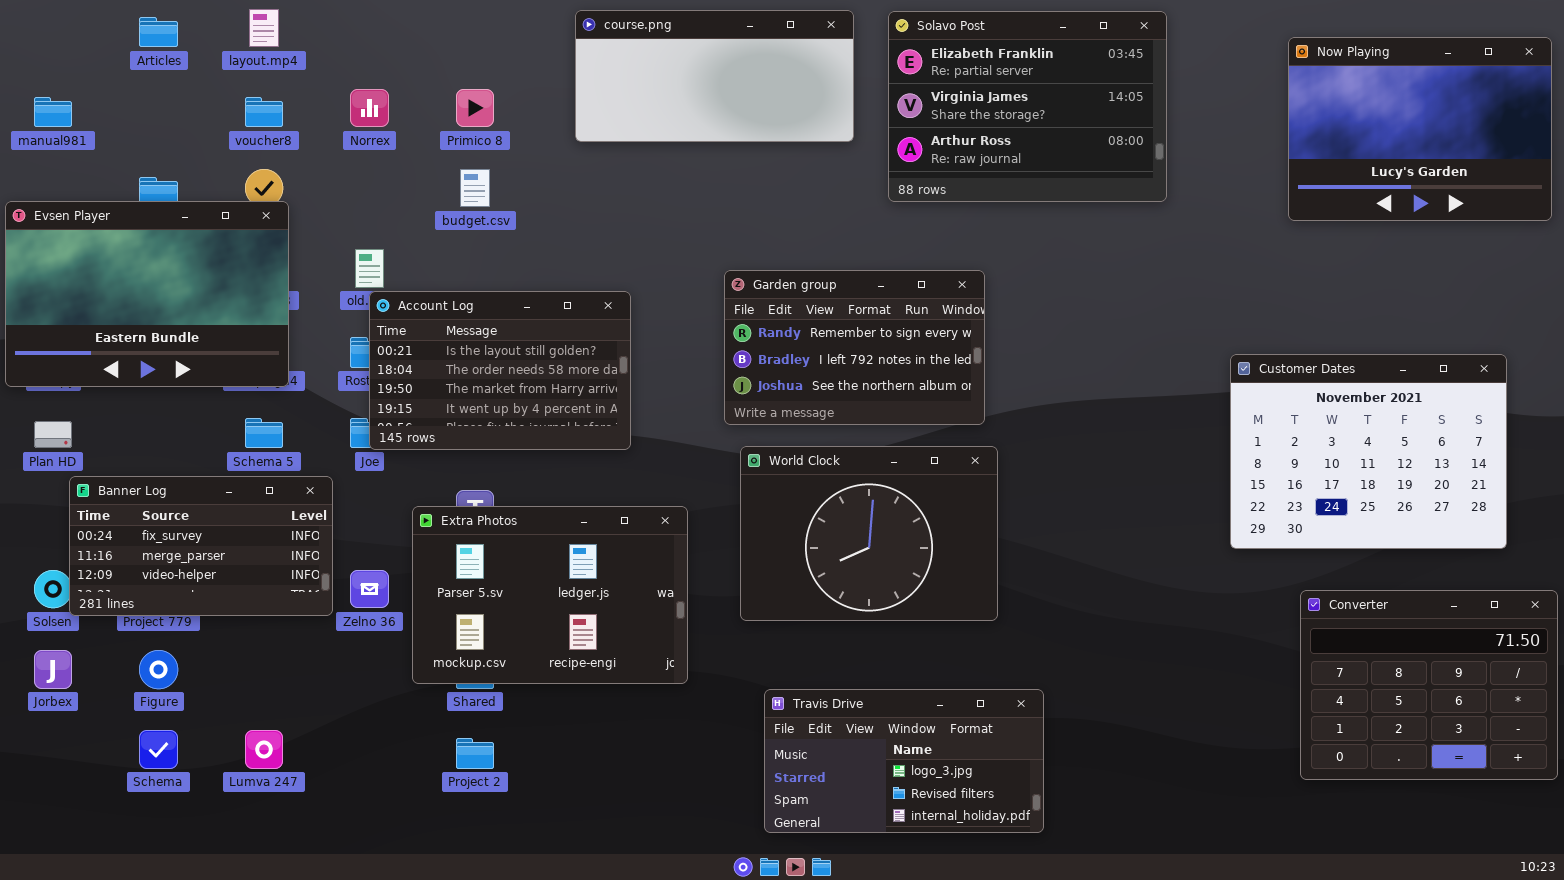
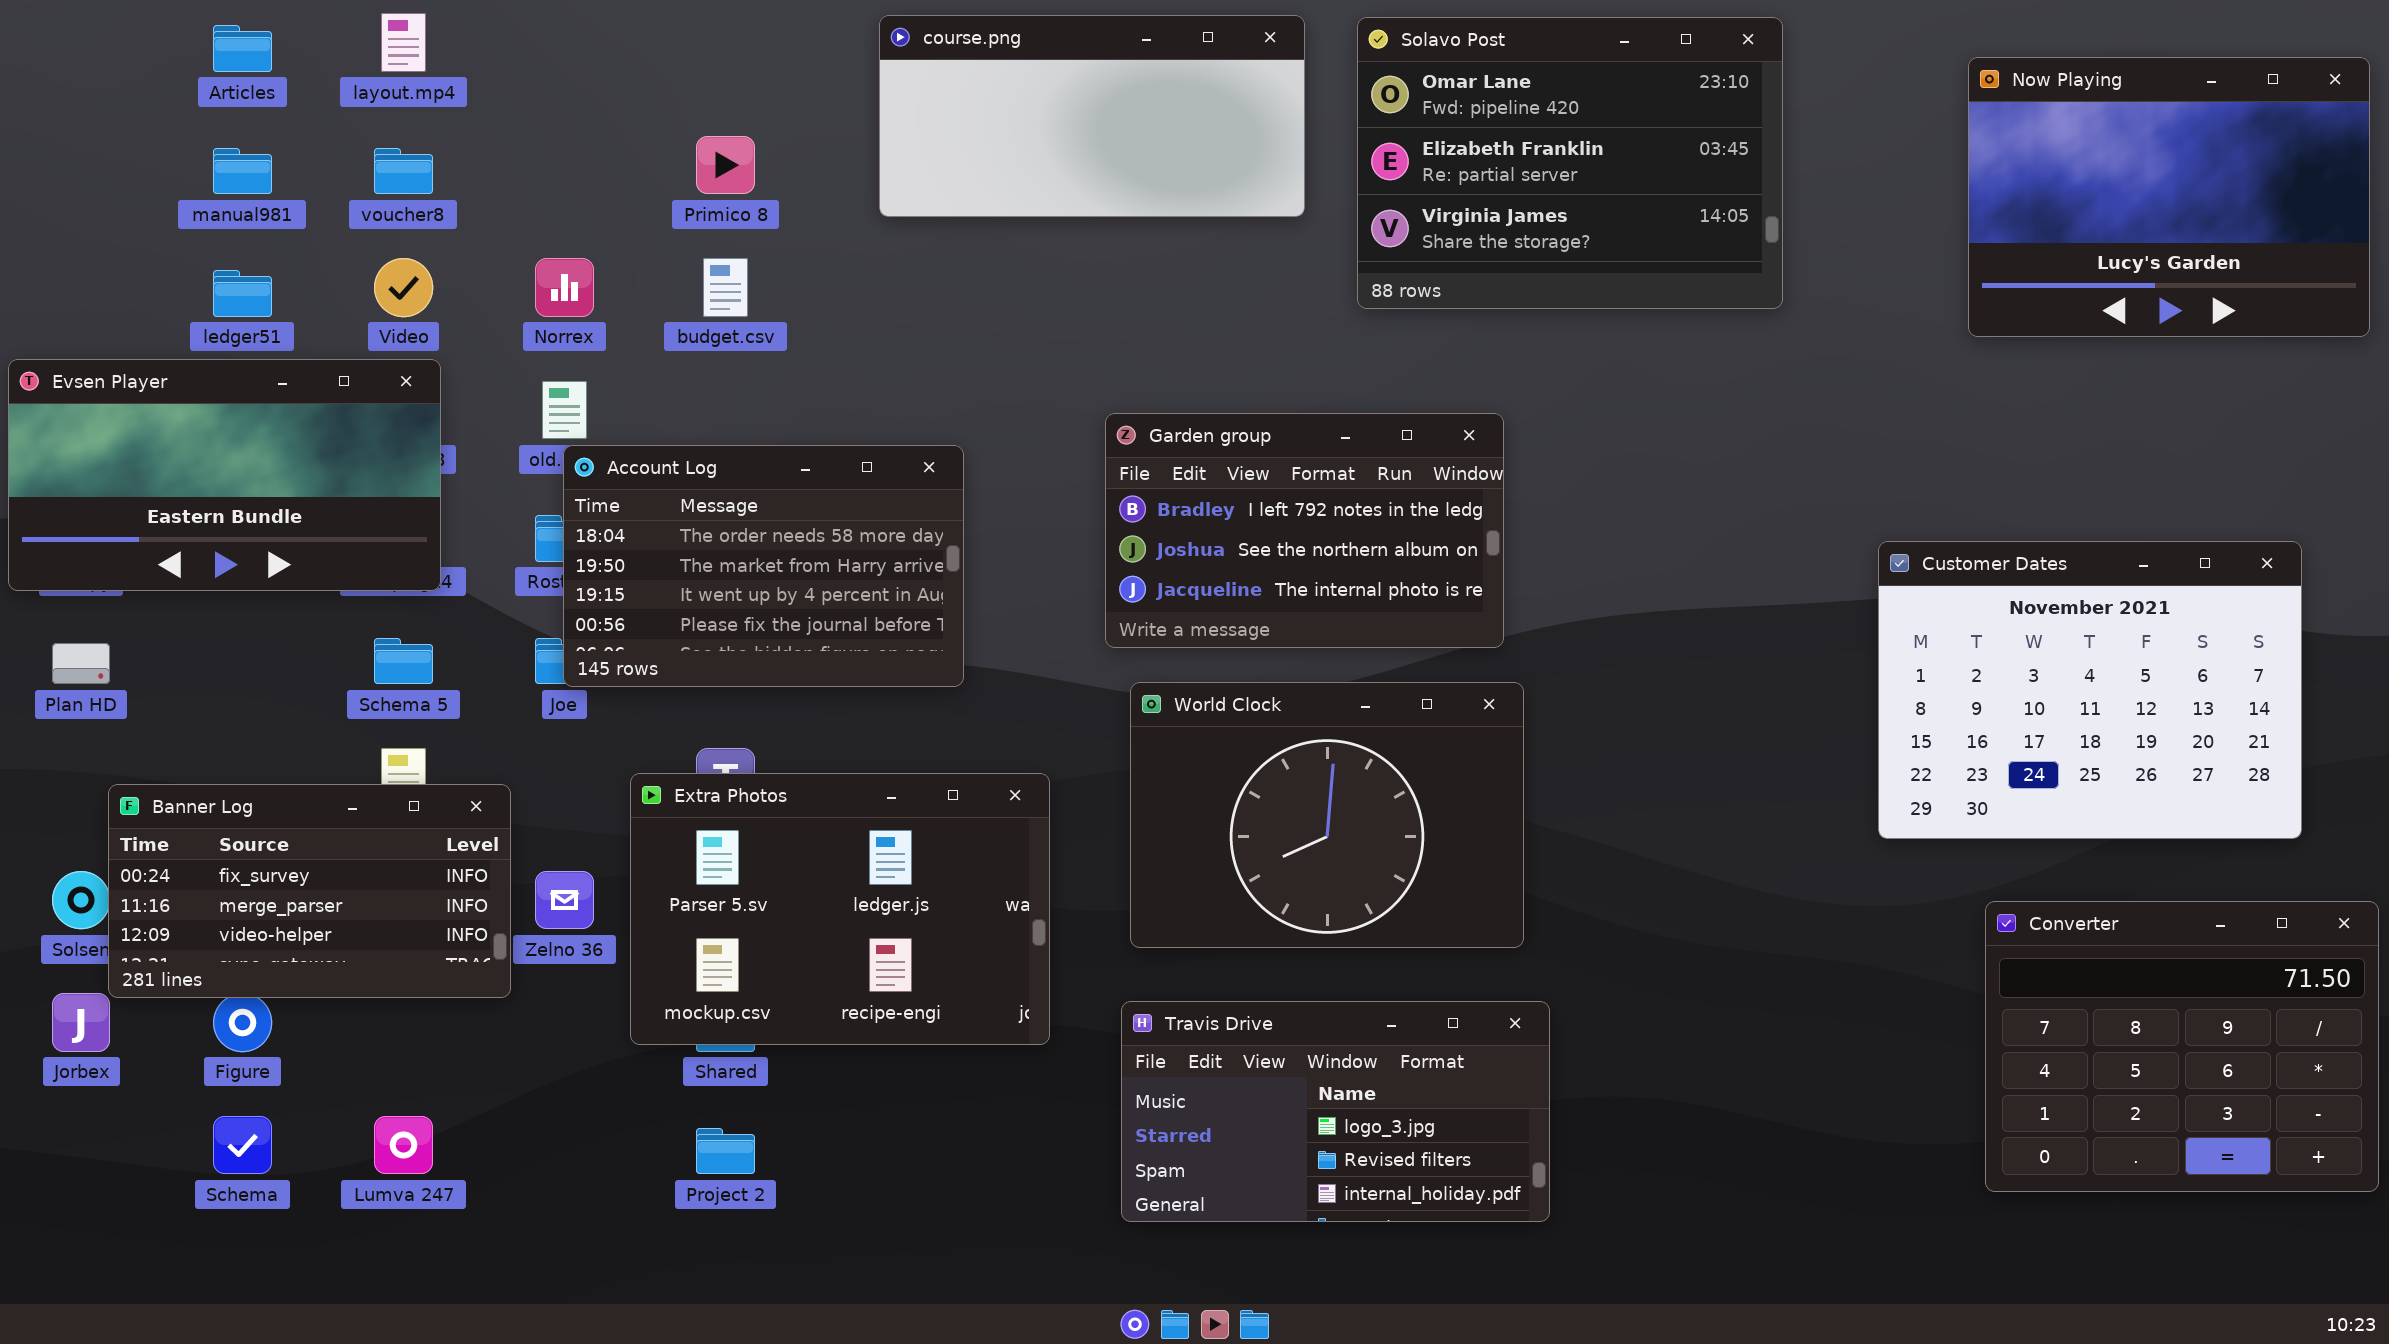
Solavo Post: [888,11,1167,202] -> [1357,17,1783,309], scrolled up 1 row
Norrex: [350,89,389,127] -> [535,258,594,317], moved
manual981: [34,97,72,127] -> [213,148,272,194], moved
Evsen Player: [5,201,289,387] -> [8,359,441,591], resized
Garden group: [724,270,985,425] -> [1105,413,1504,648], scrolled down 1 row
Account Log: [369,291,631,450] -> [563,445,964,687], scrolled down 1 row
Banner Log: [69,476,333,616] -> [108,784,511,998], moved
Travis Drive: [764,689,1044,833] -> [1121,1001,1550,1222], moved

